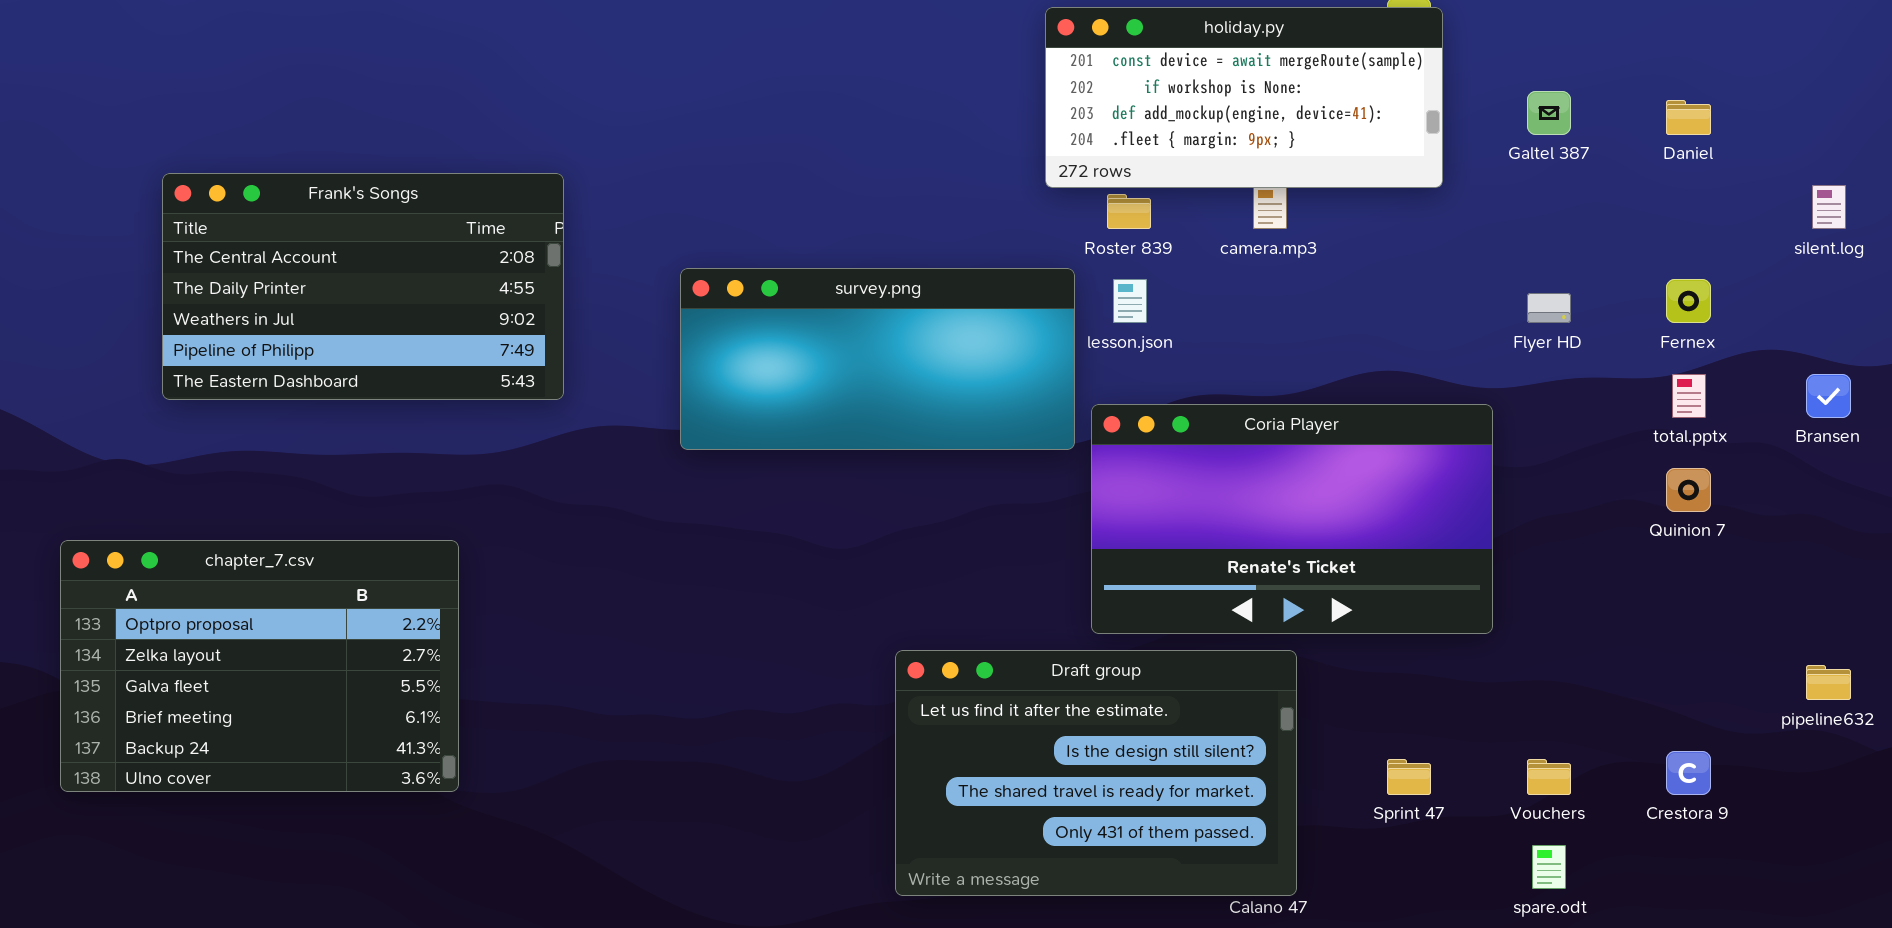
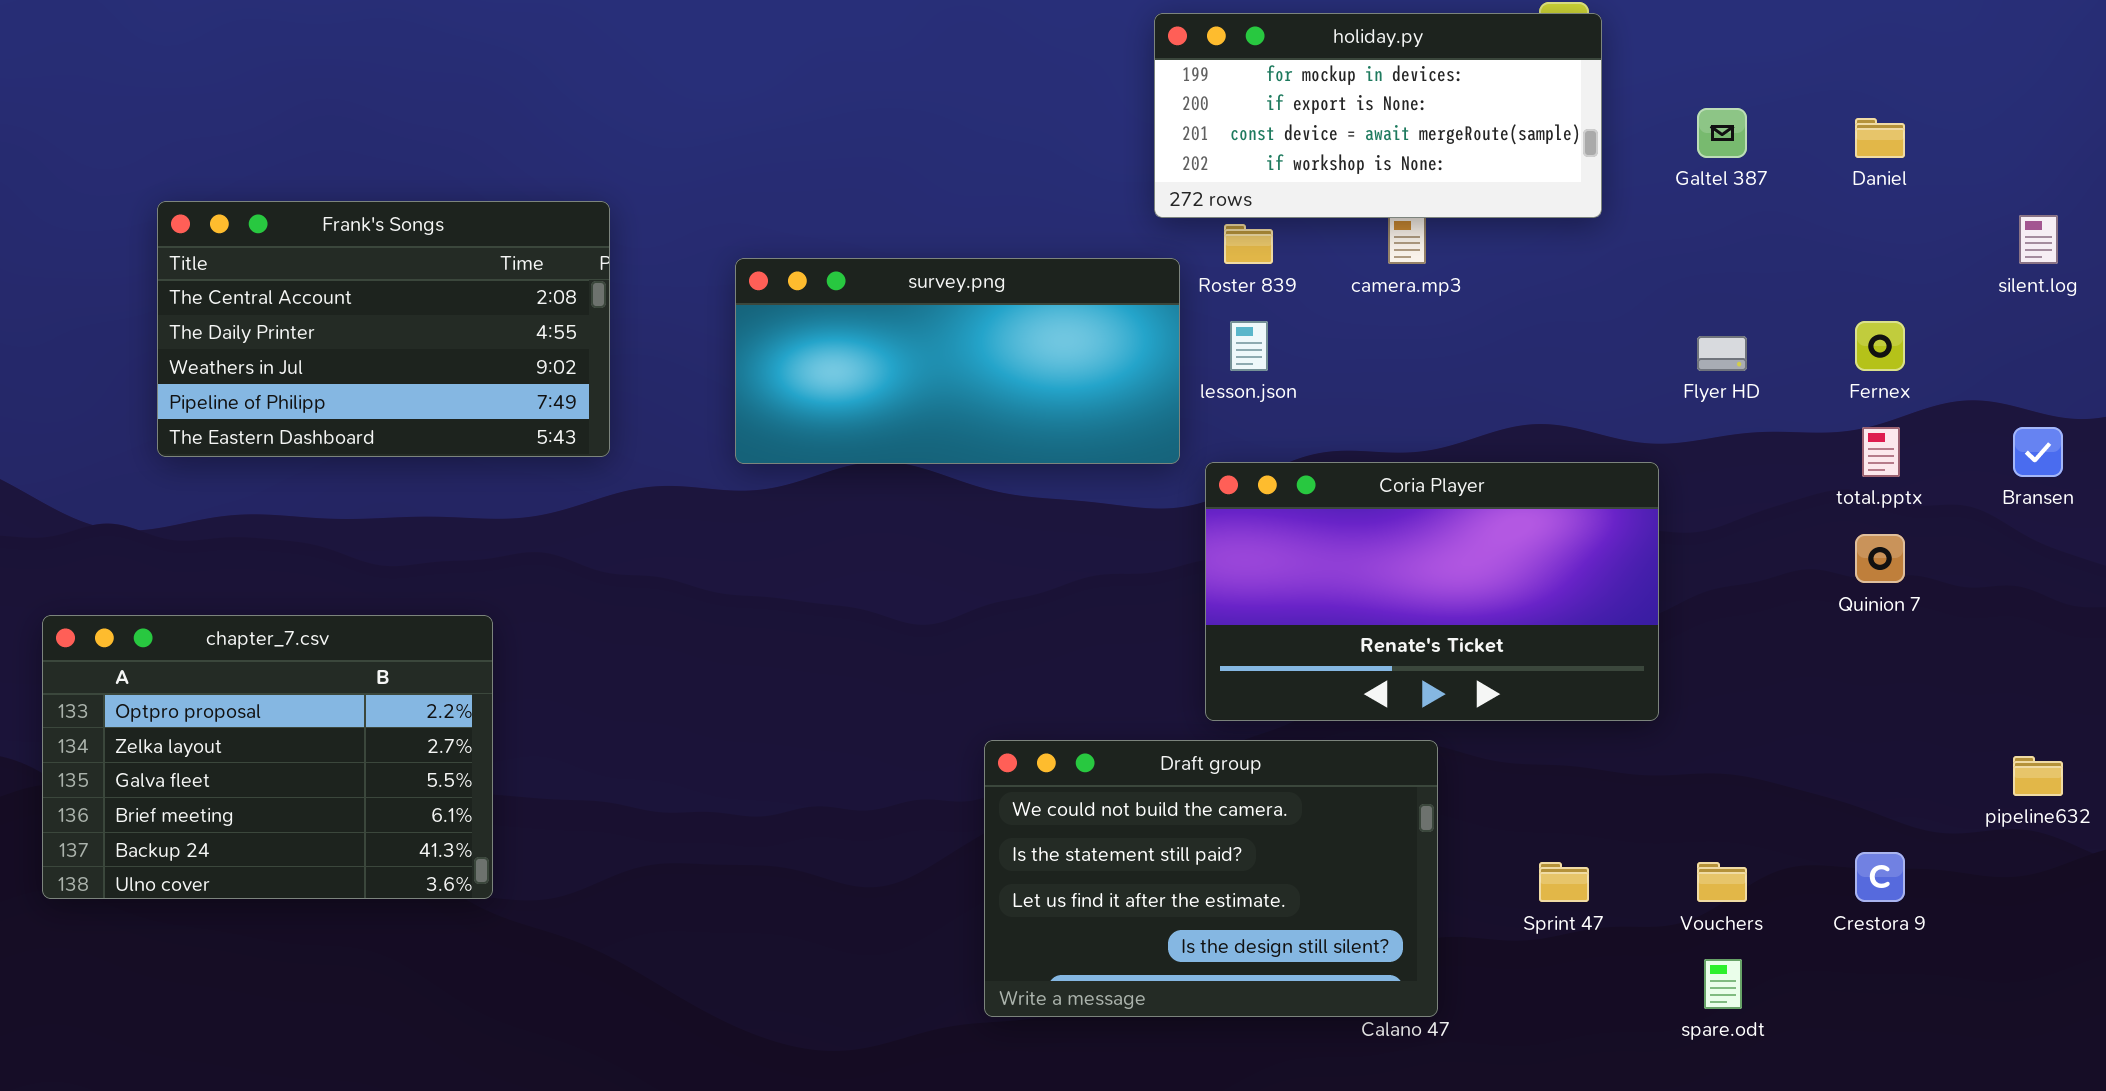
holiday.py: [1045,7,1443,188] -> [1154,13,1602,218], scrolled up 2 rows
survey.png: [680,268,1075,450] -> [735,258,1180,464], moved
Draft group: [895,650,1297,896] -> [984,740,1438,1017], scrolled up 2 rows

